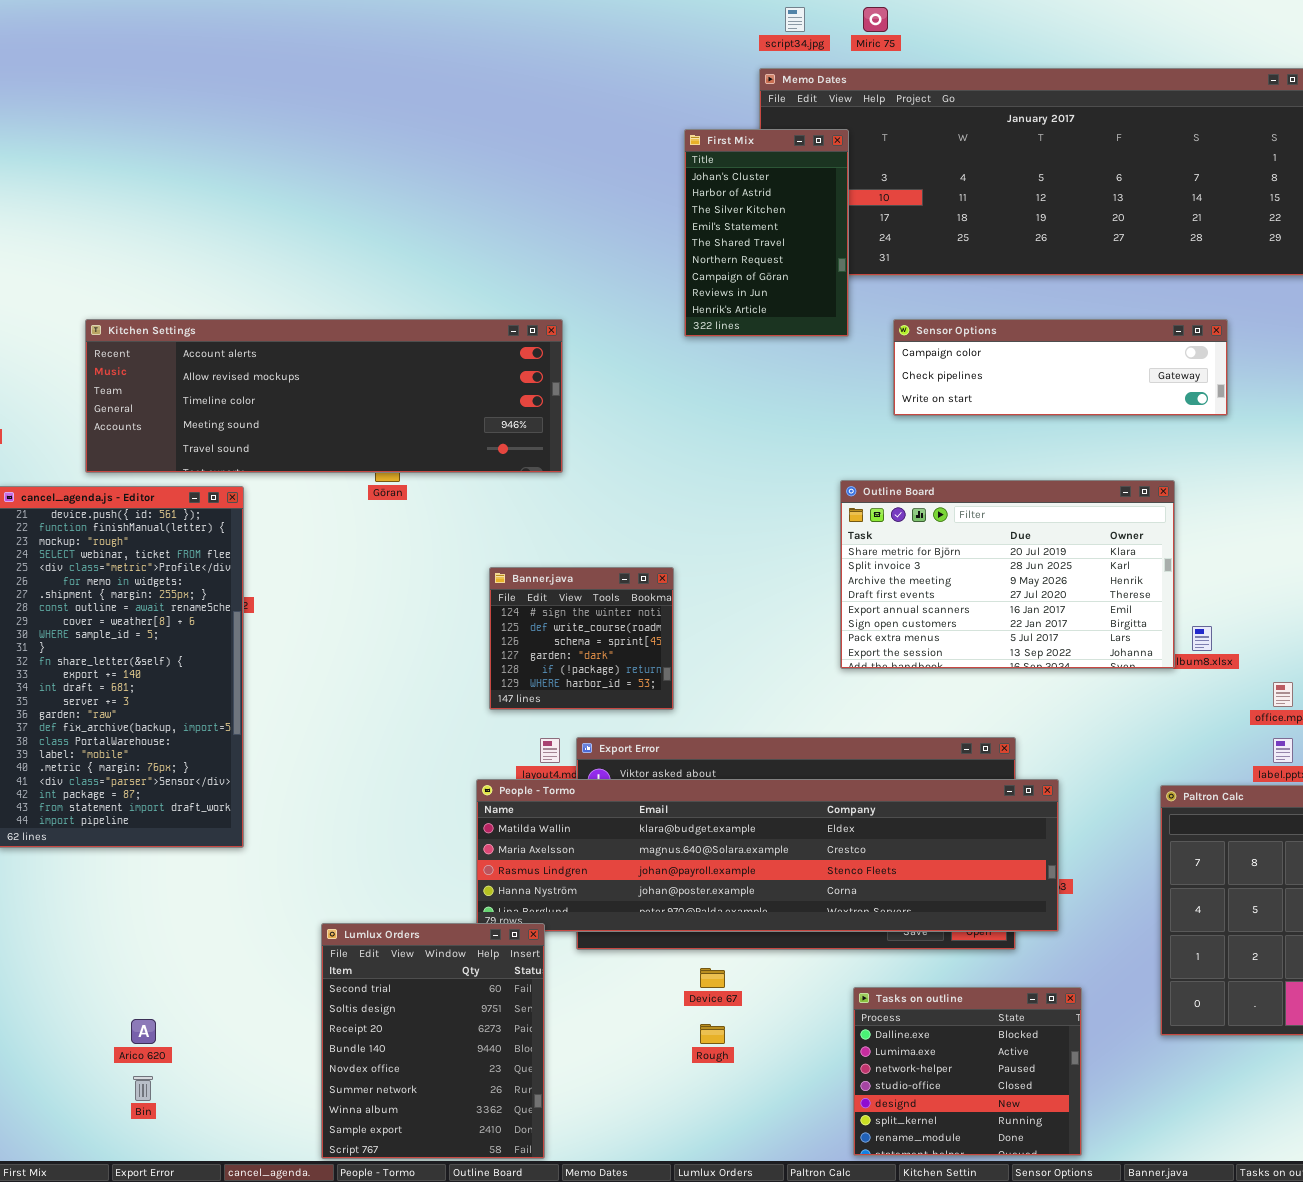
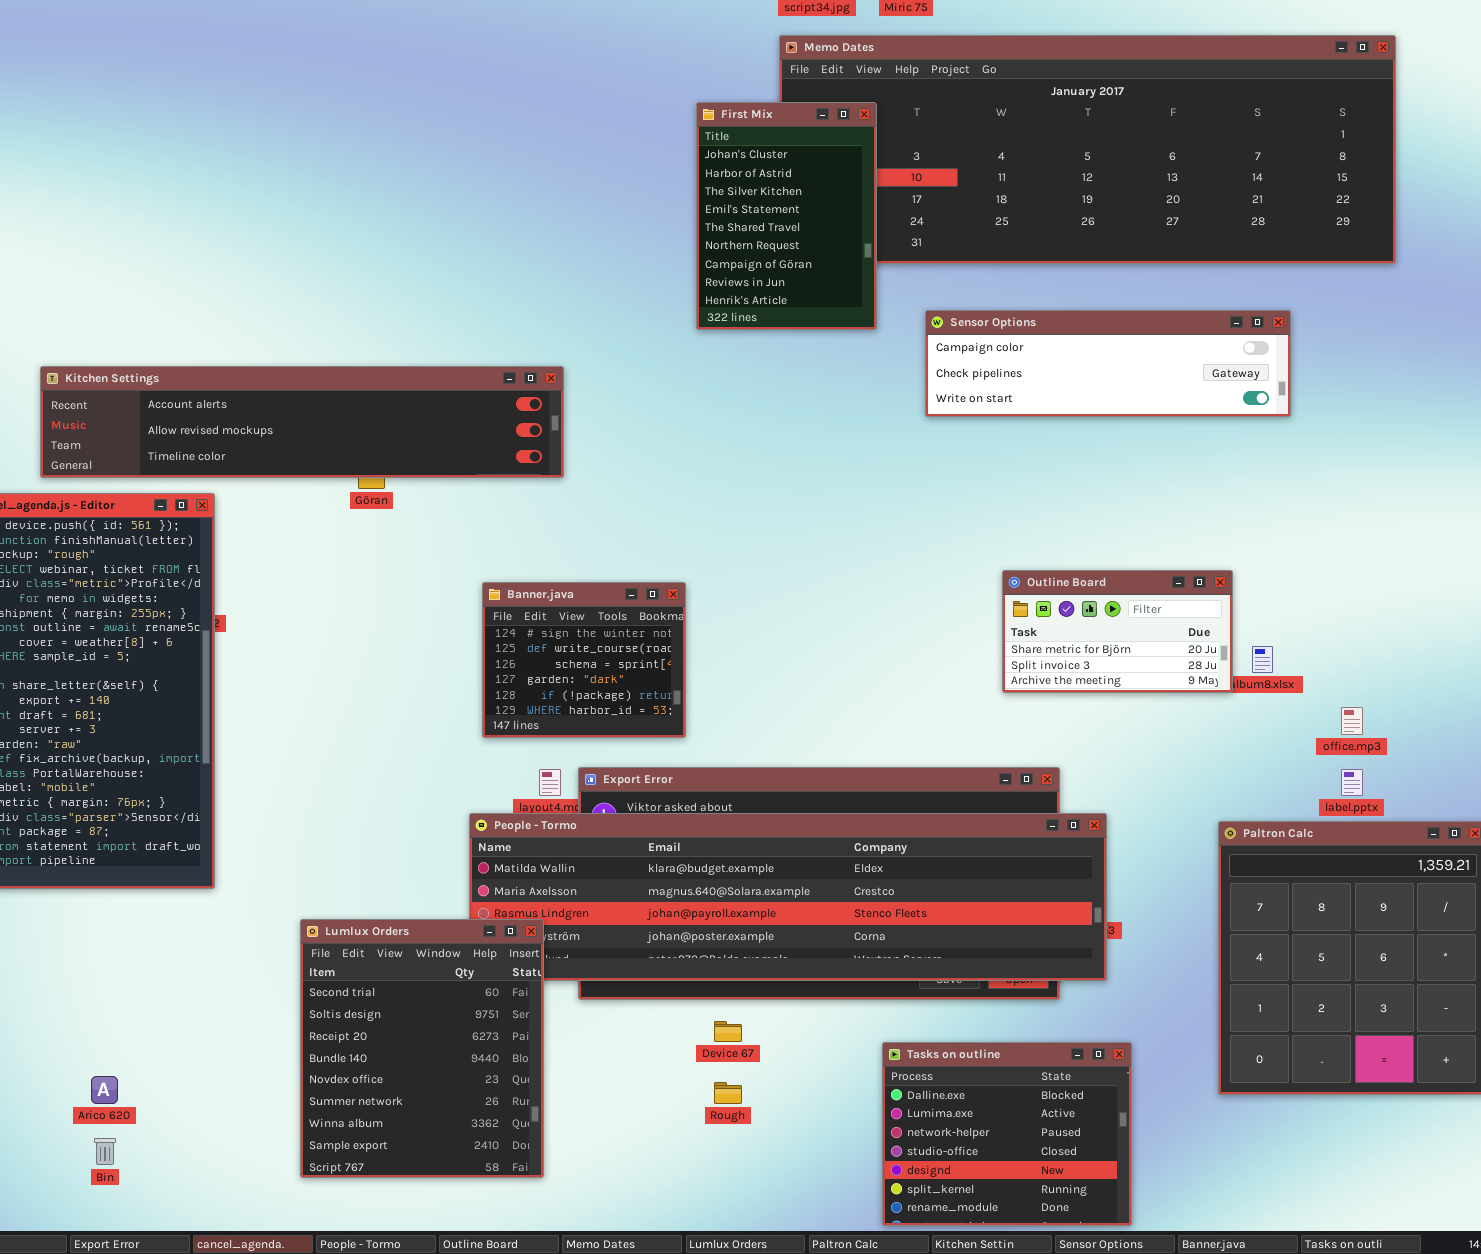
Kitchen Settings: [85,319,563,473] -> [40,366,564,478], resized
Outline Board: [840,480,1175,669] -> [1002,570,1233,693], resized
Lumlux Orders: [321,923,545,1159] -> [300,919,544,1178], moved

